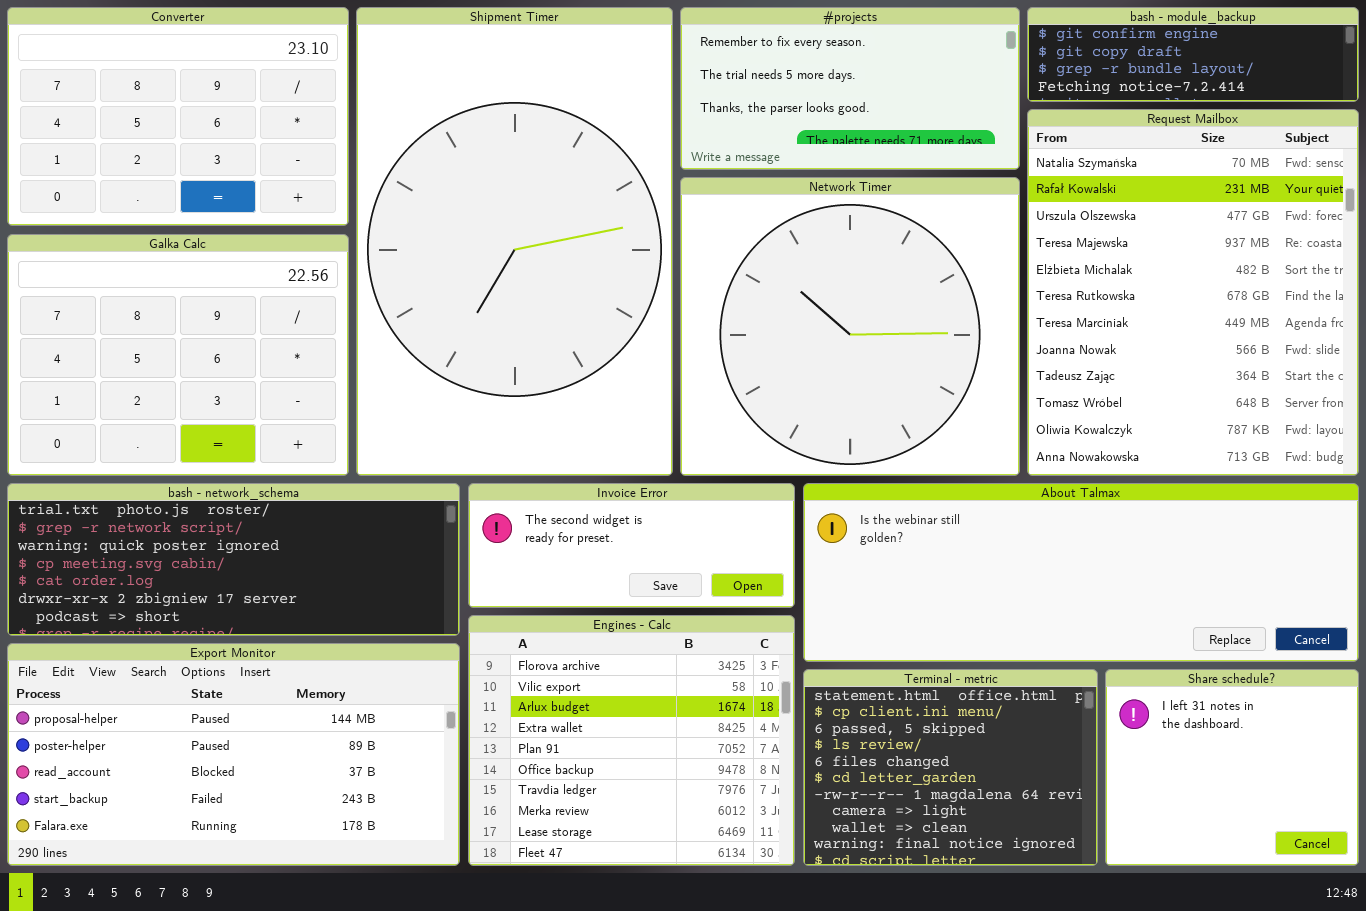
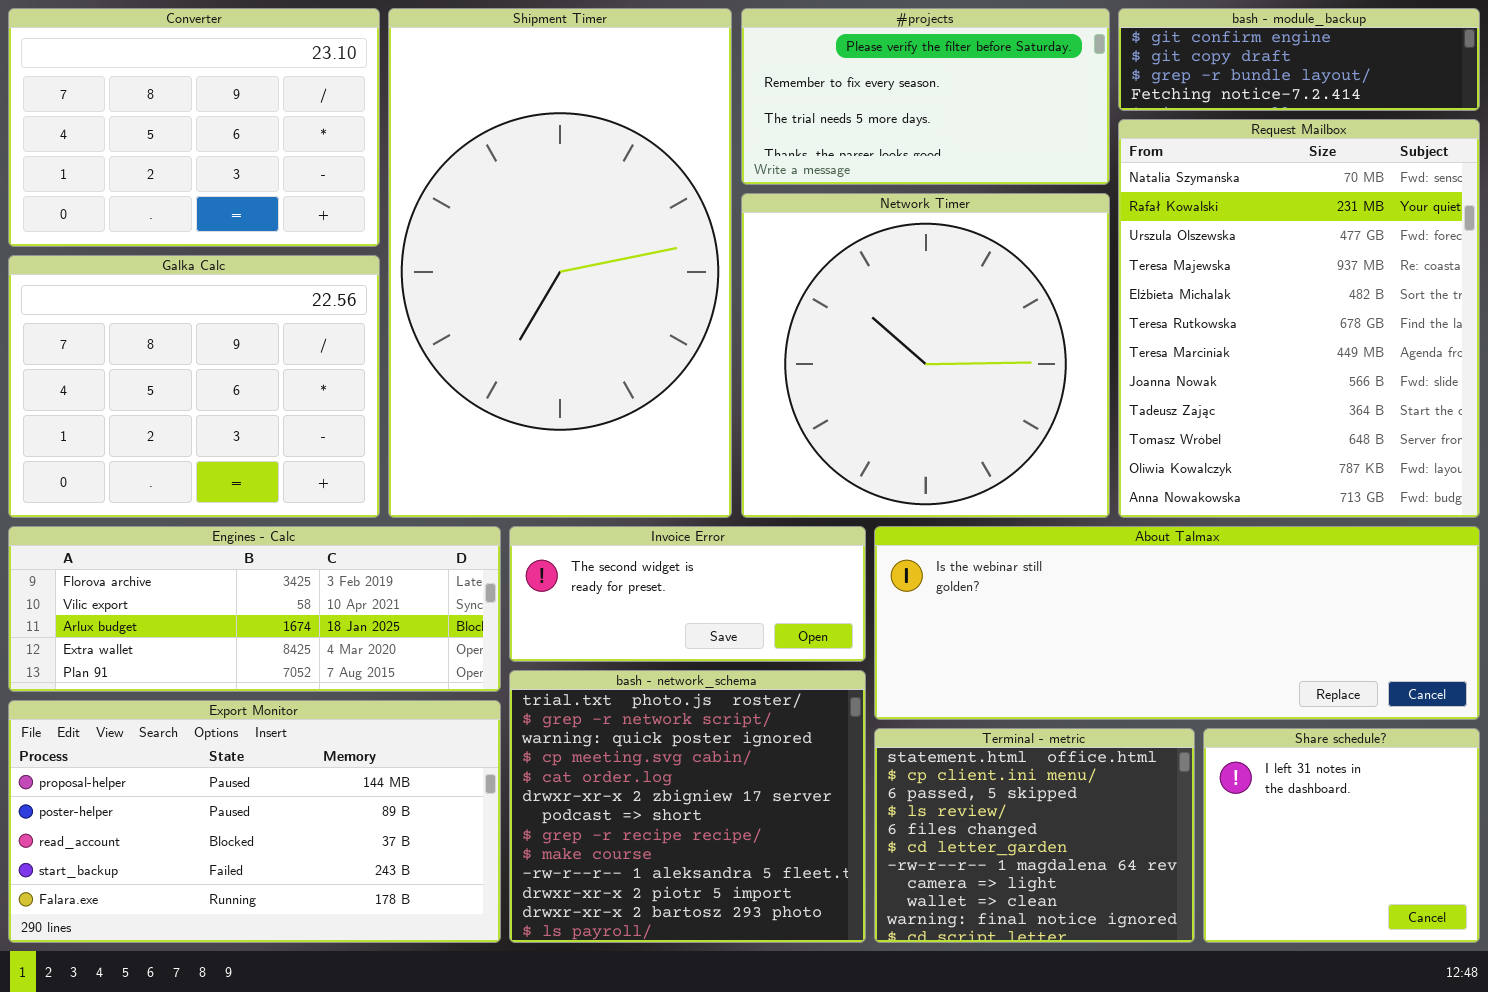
#projects: [680,7,1020,170] -> [741,8,1110,185], scrolled up 1 row
bash - network_schema: [7,483,460,636] -> [509,670,866,943], moved, resized
Engines - Calc: [468,615,795,866] -> [8,526,501,692], moved, resized

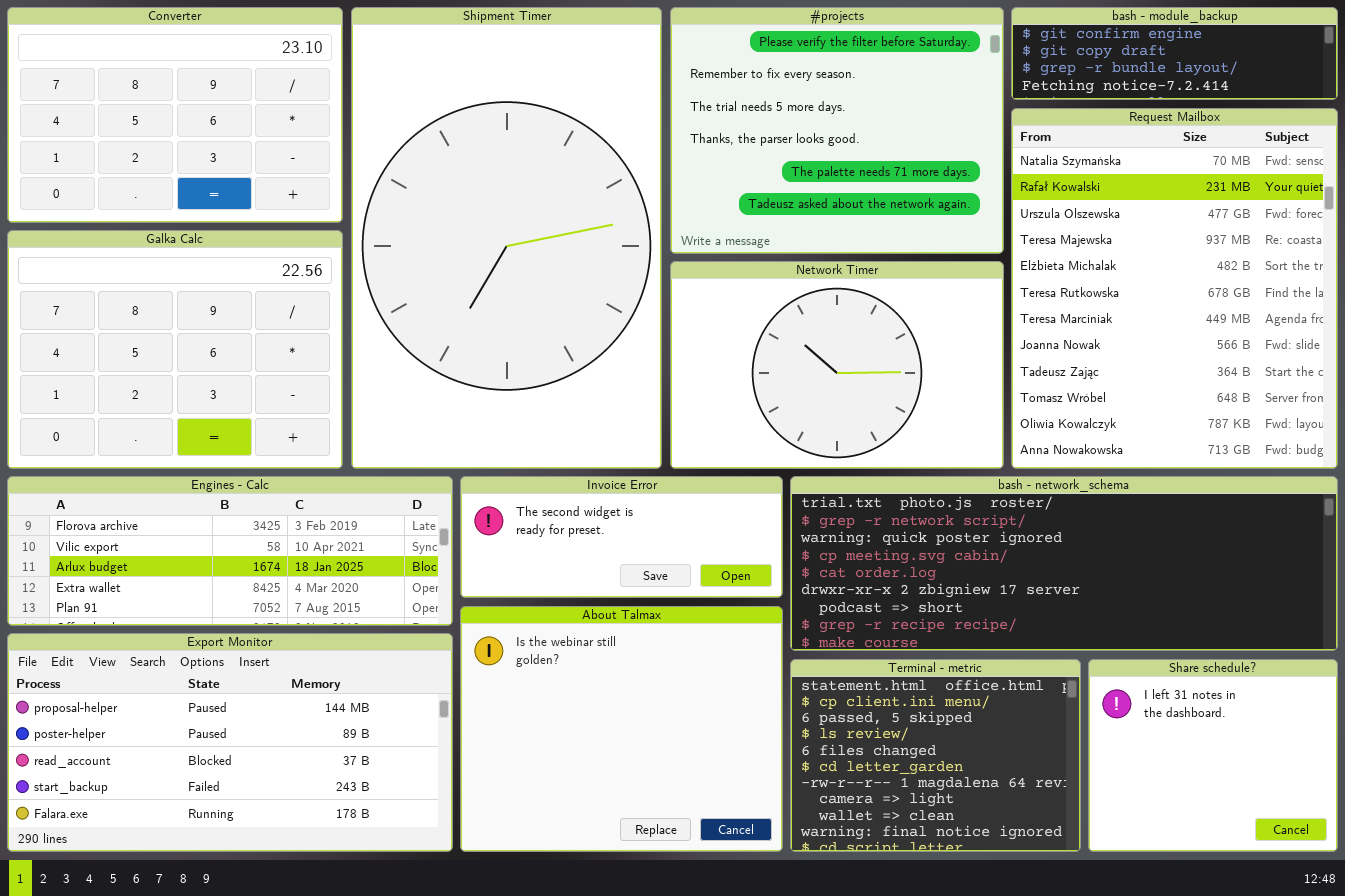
#projects: [741,8,1110,185] -> [670,7,1004,254], resized
Network Timer: [741,193,1110,518] -> [670,261,1004,469], resized
About Talmax: [874,526,1480,720] -> [460,606,783,852], moved, resized
bash - network_schema: [509,670,866,943] -> [790,476,1338,651], moved, resized

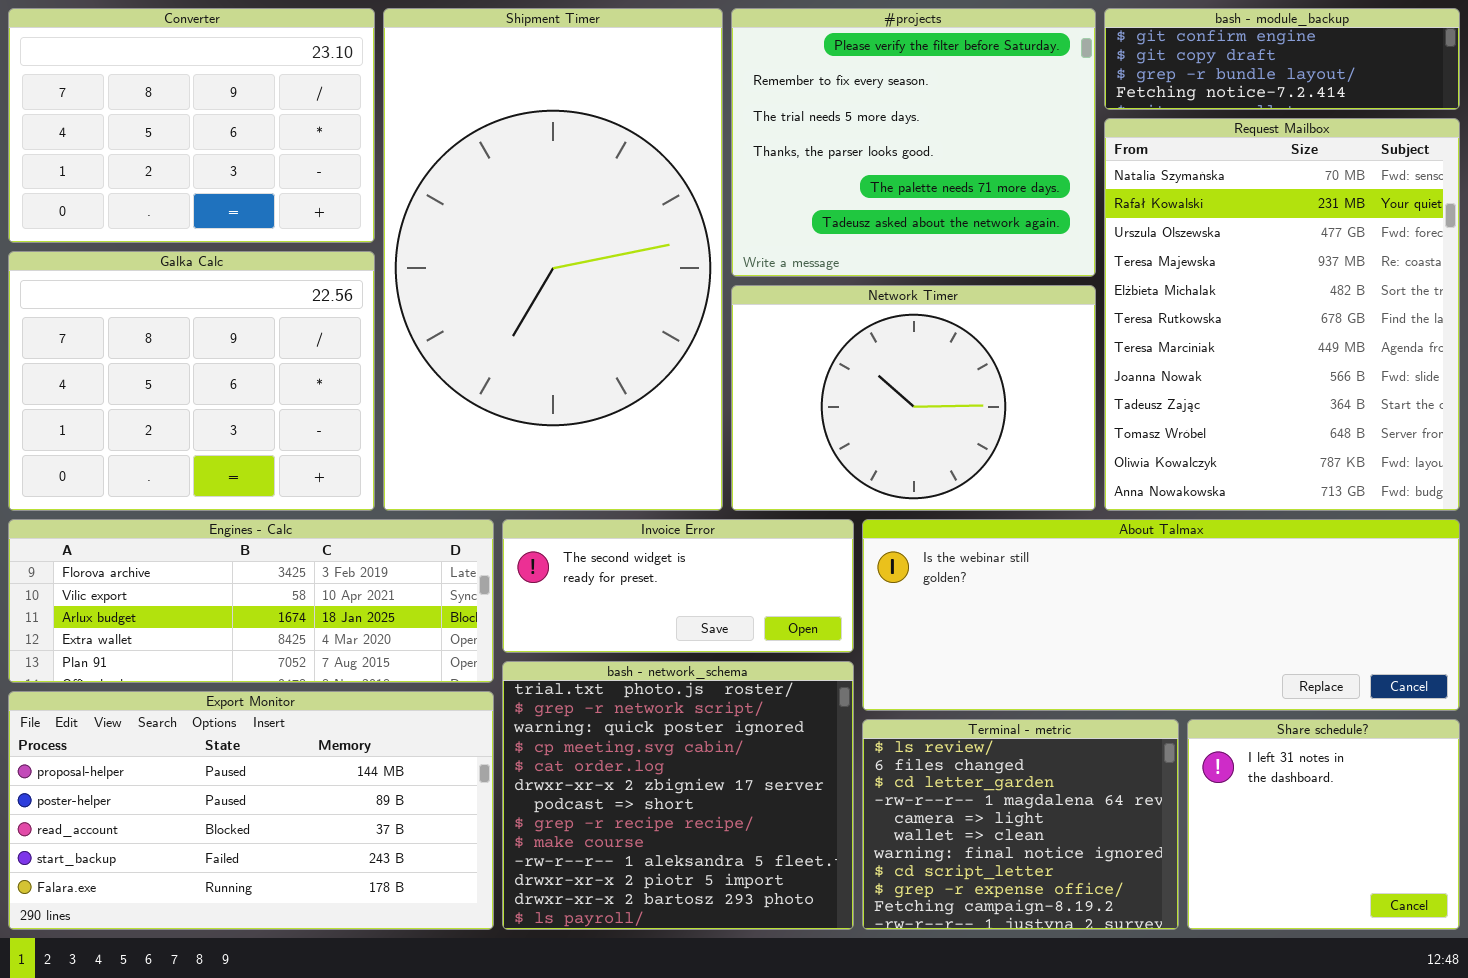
bash - network_schema: [790,476,1338,651] -> [502,661,854,930], moved, resized
About Talmax: [460,606,783,852] -> [862,519,1460,711], moved, resized
Terminal - metric: [790,659,1081,852] -> [862,719,1179,930], scrolled down 3 rows

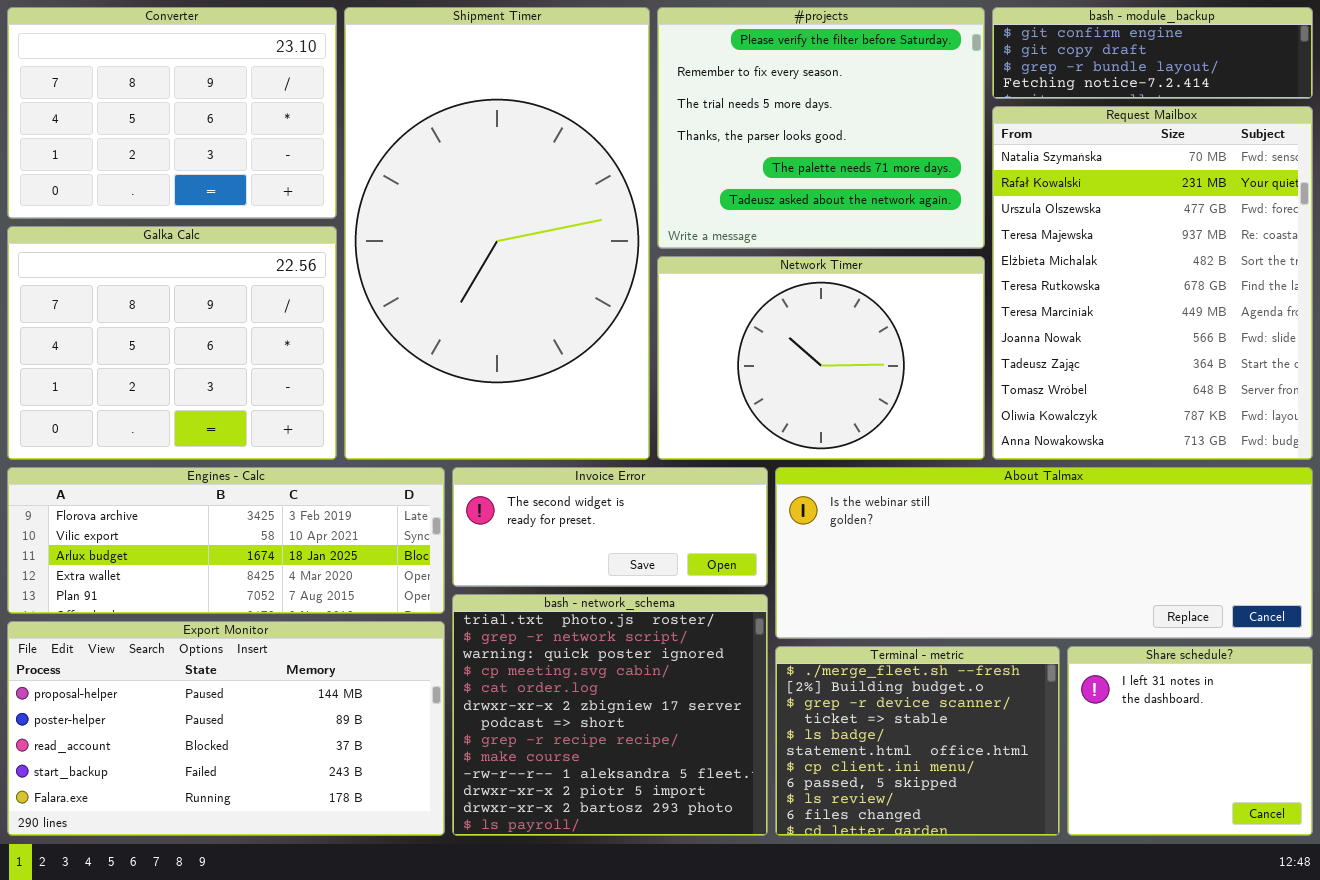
Terminal - metric: [862,719,1179,930] -> [775,646,1060,836], scrolled up 8 rows

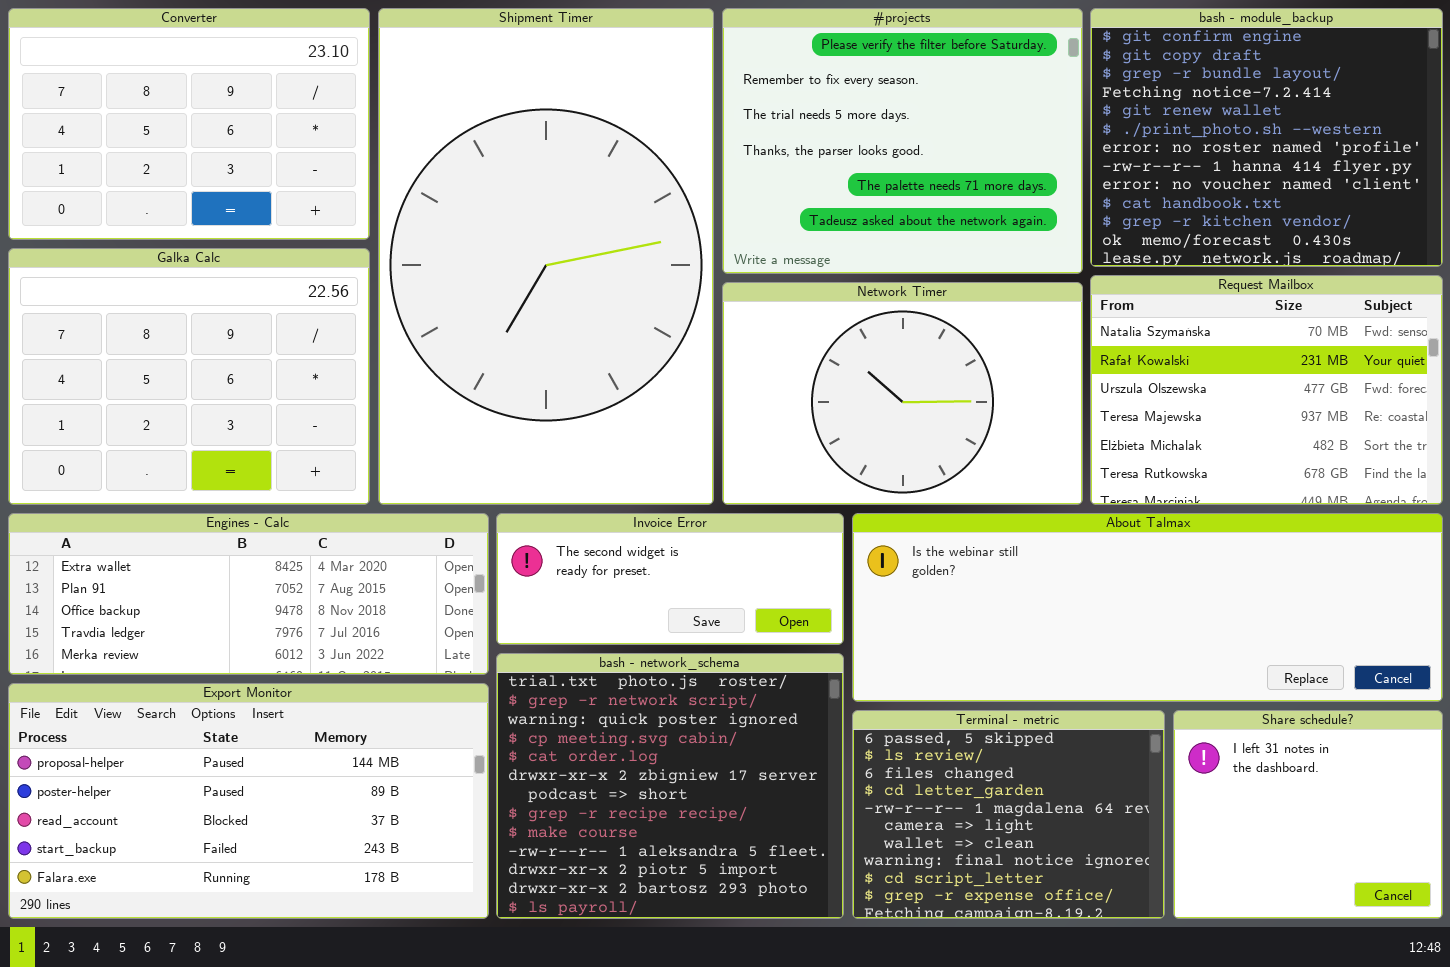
bash - module_backup: [992,7,1313,99] -> [1090,8,1443,267], resized
Request Mailbox: [992,106,1313,460] -> [1090,275,1443,505], resized
Engines - Calc: [7,467,445,614] -> [8,513,489,675], scrolled down 3 rows
Terminal - metric: [775,646,1060,836] -> [852,710,1165,919], scrolled down 7 rows

